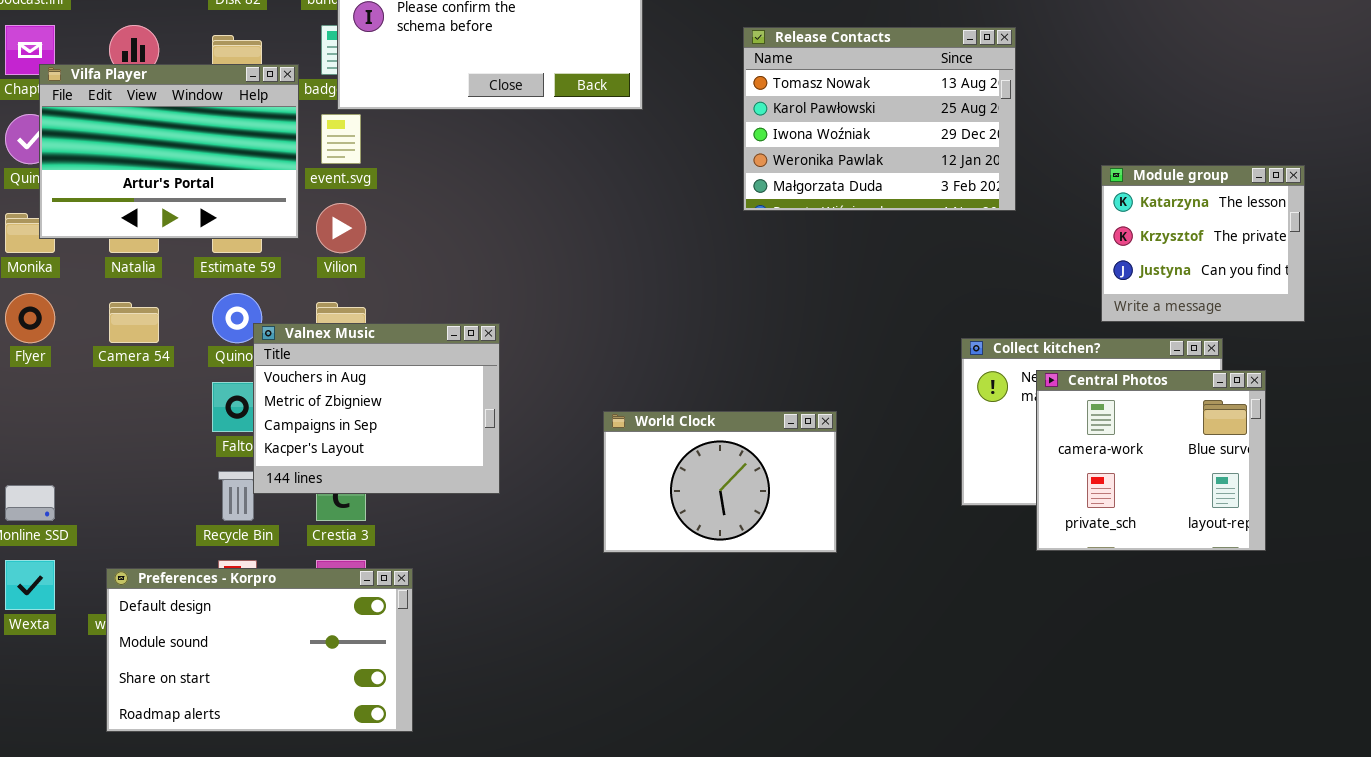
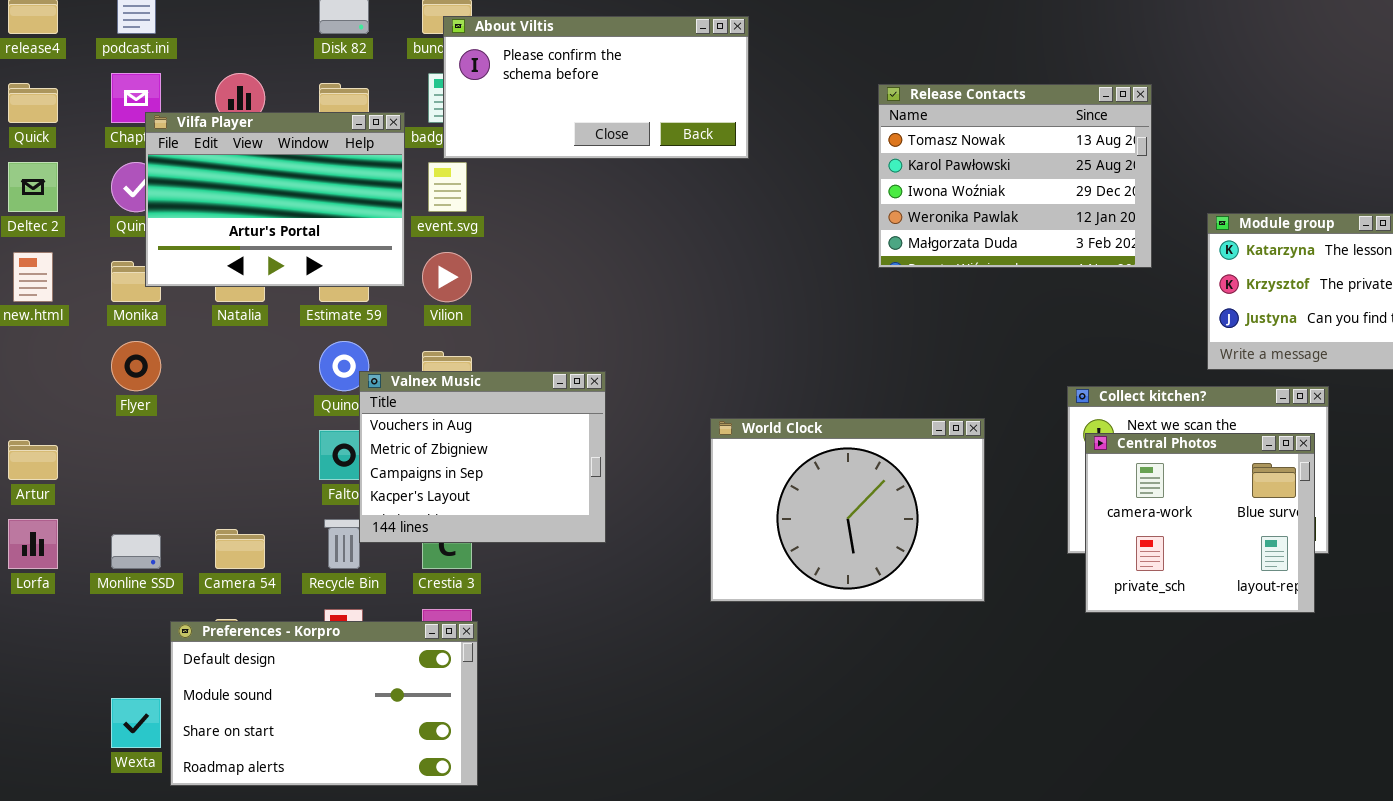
Release Contacts: [743,27,1016,211] -> [878,84,1152,268], moved
Camera 54: [109,302,159,343] -> [215,529,265,569], moved
Central Photos: [1036,370,1266,551] -> [1085,433,1315,613], moved
World Clock: [603,411,837,553] -> [710,418,985,602], resized
Wexta: [5,560,55,610] -> [111,698,161,748], moved
Preferences - Korpro: [106,568,413,732] -> [170,621,478,786], moved

